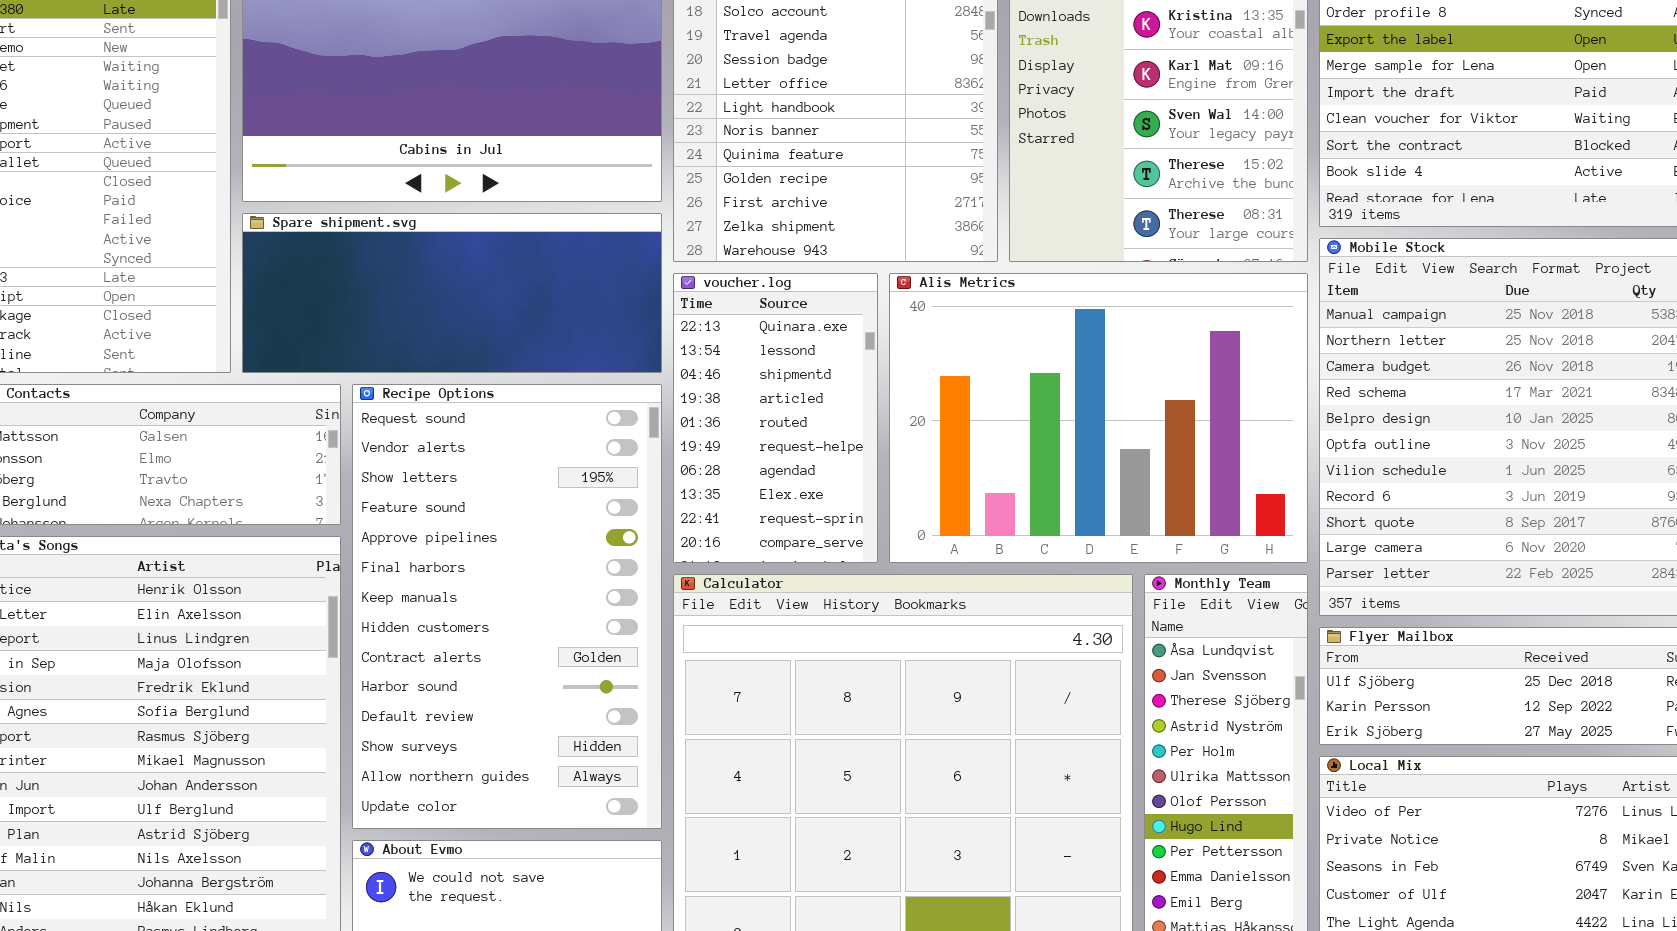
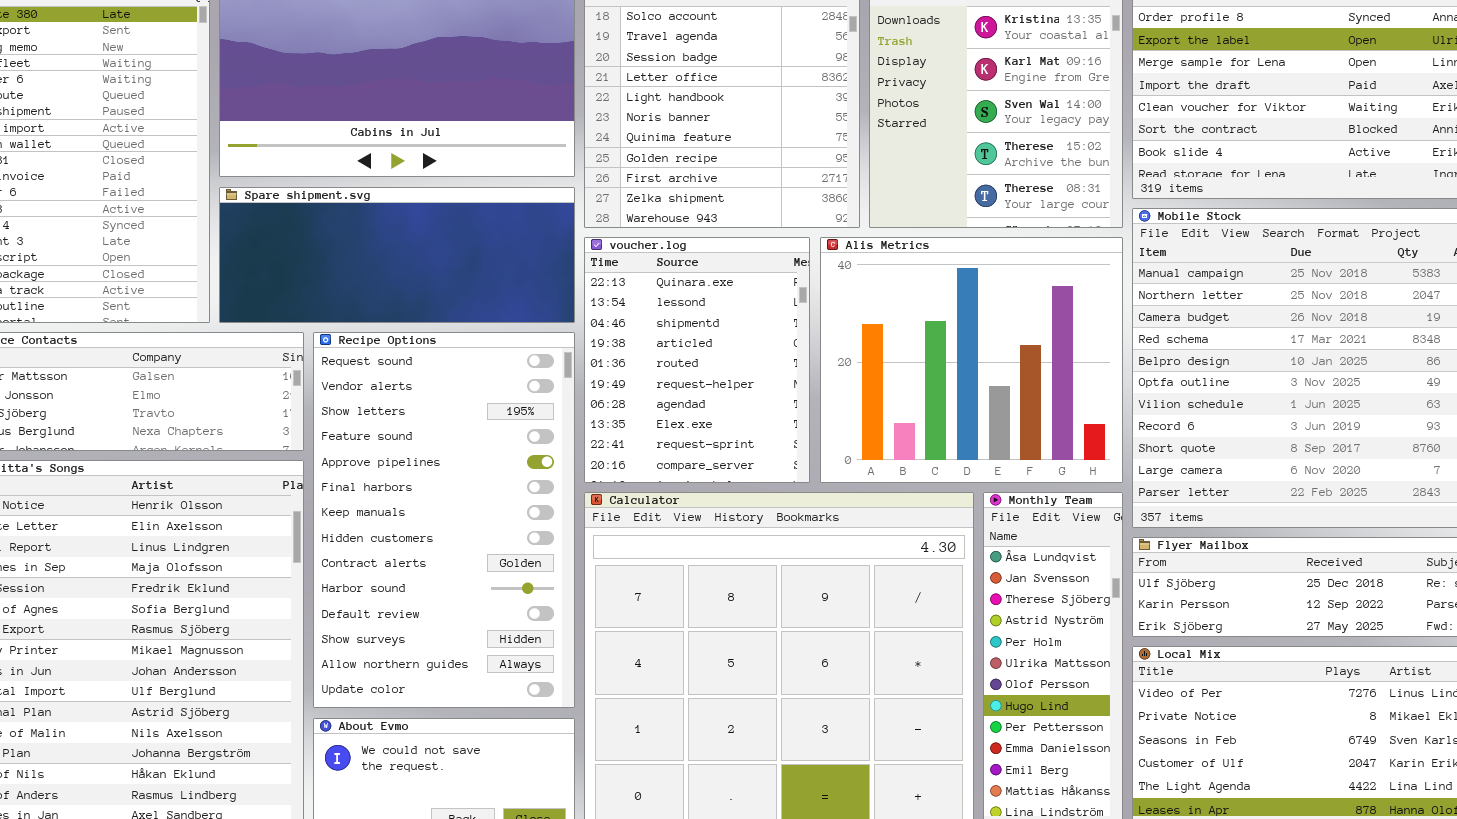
voucher.log: [673,273,878,563] -> [584,237,810,483], resized
Alis Metrics: [889,273,1308,563] -> [820,237,1123,483], resized

